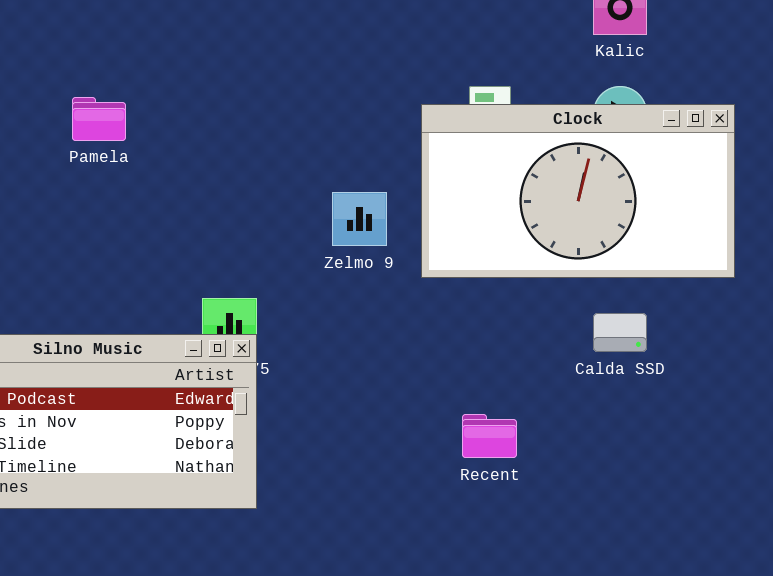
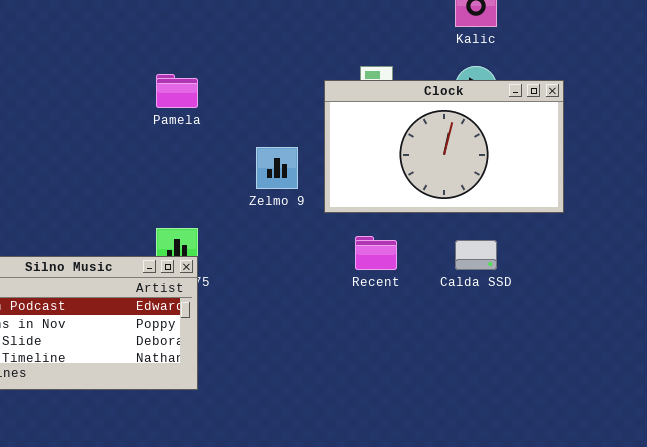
Pamela: [72,97,126,141] -> [156,74,198,108], moved
Recent: [462,414,517,458] -> [355,236,397,270], moved

